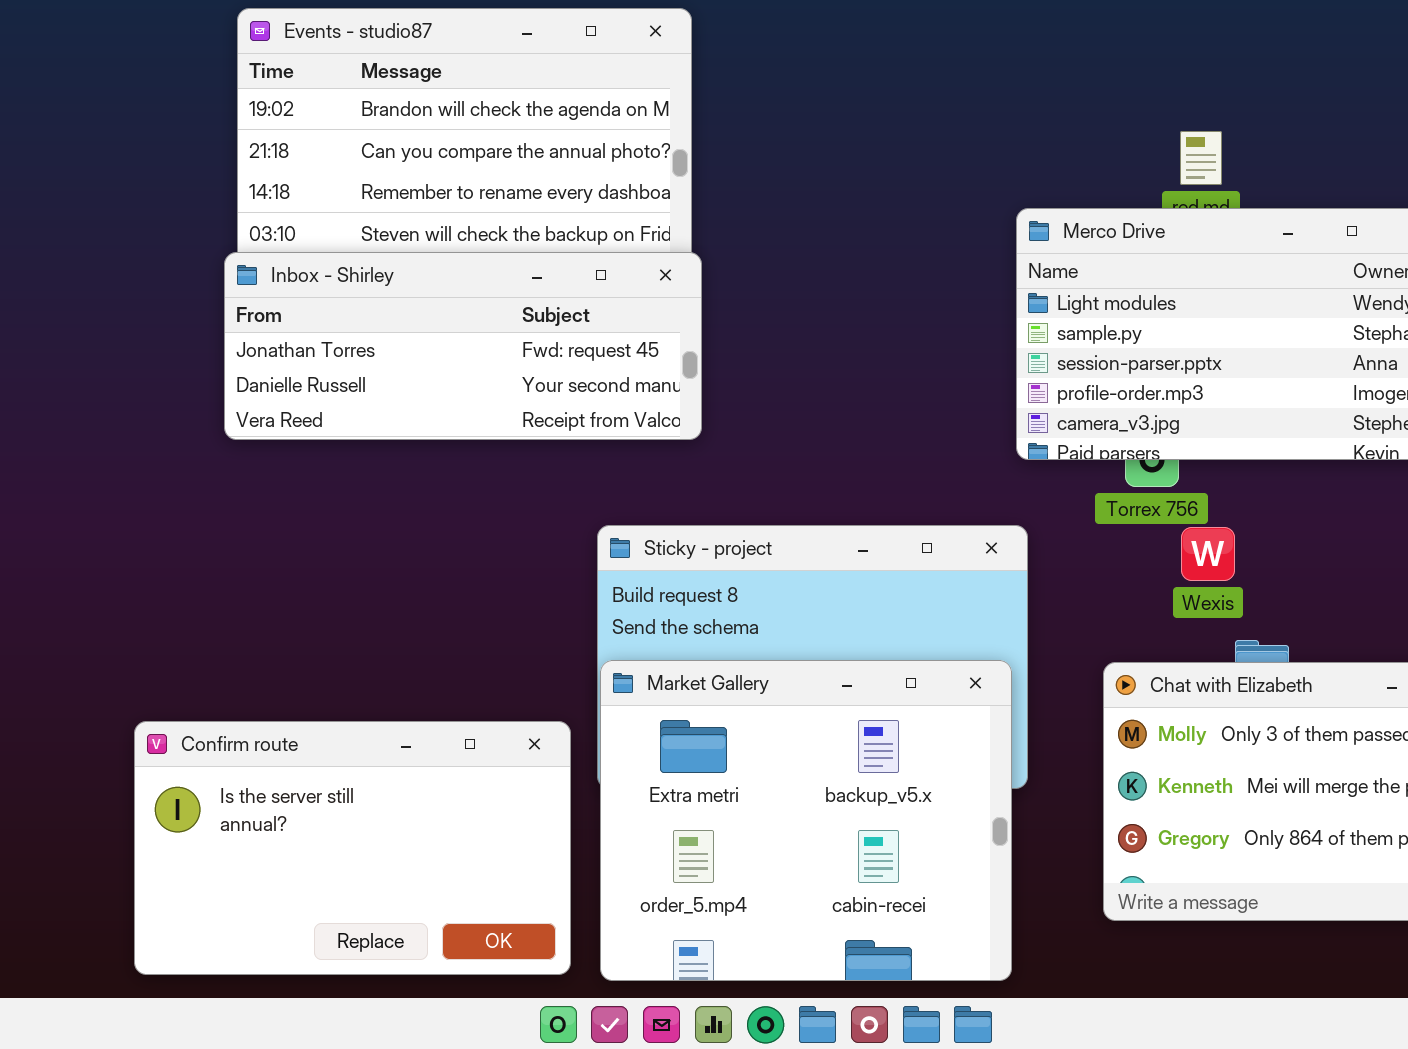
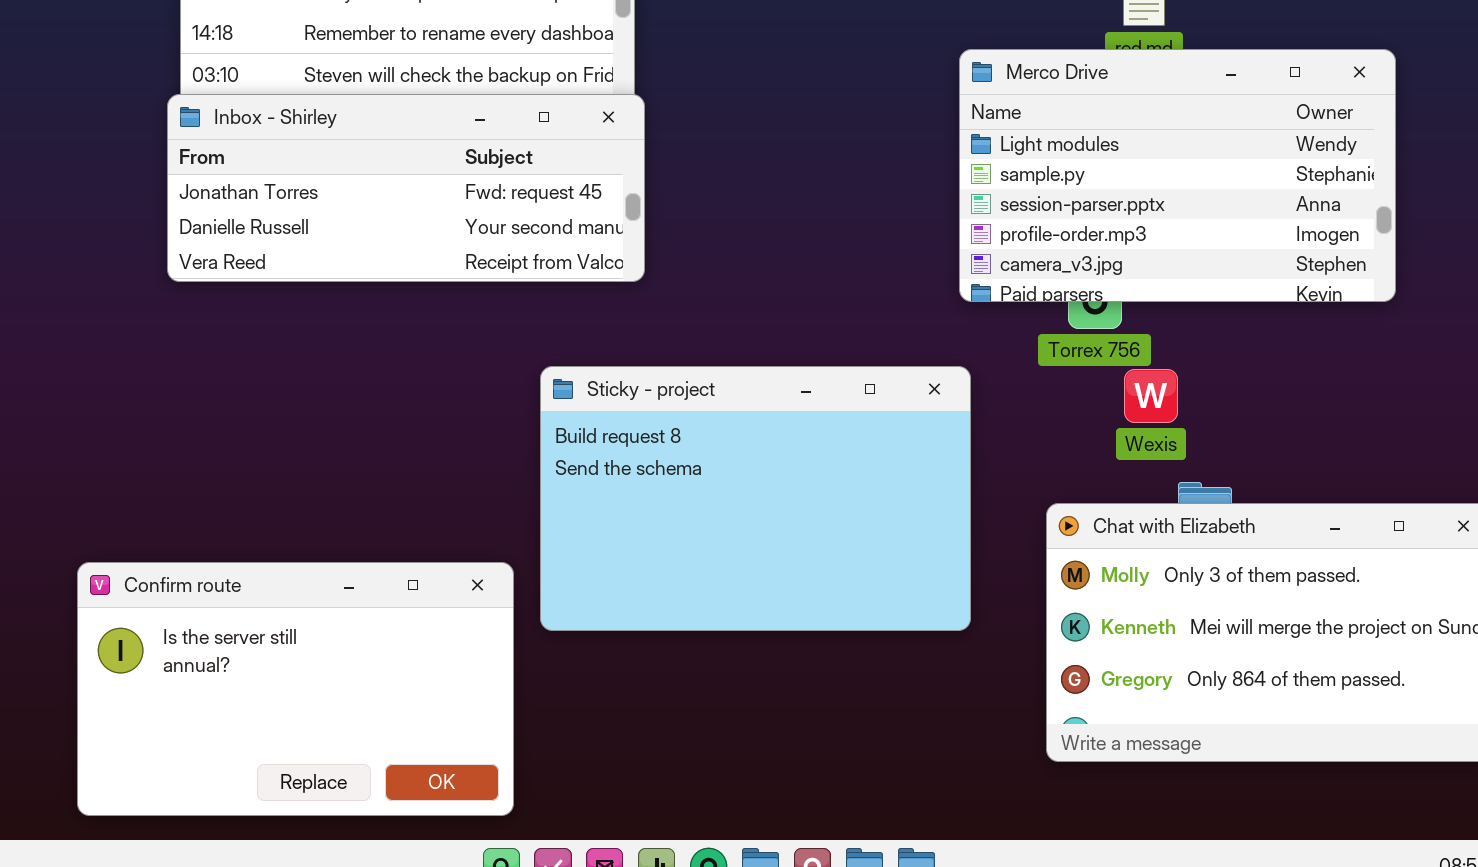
Market Gallery: [600,660,1012,981] -> none, closed

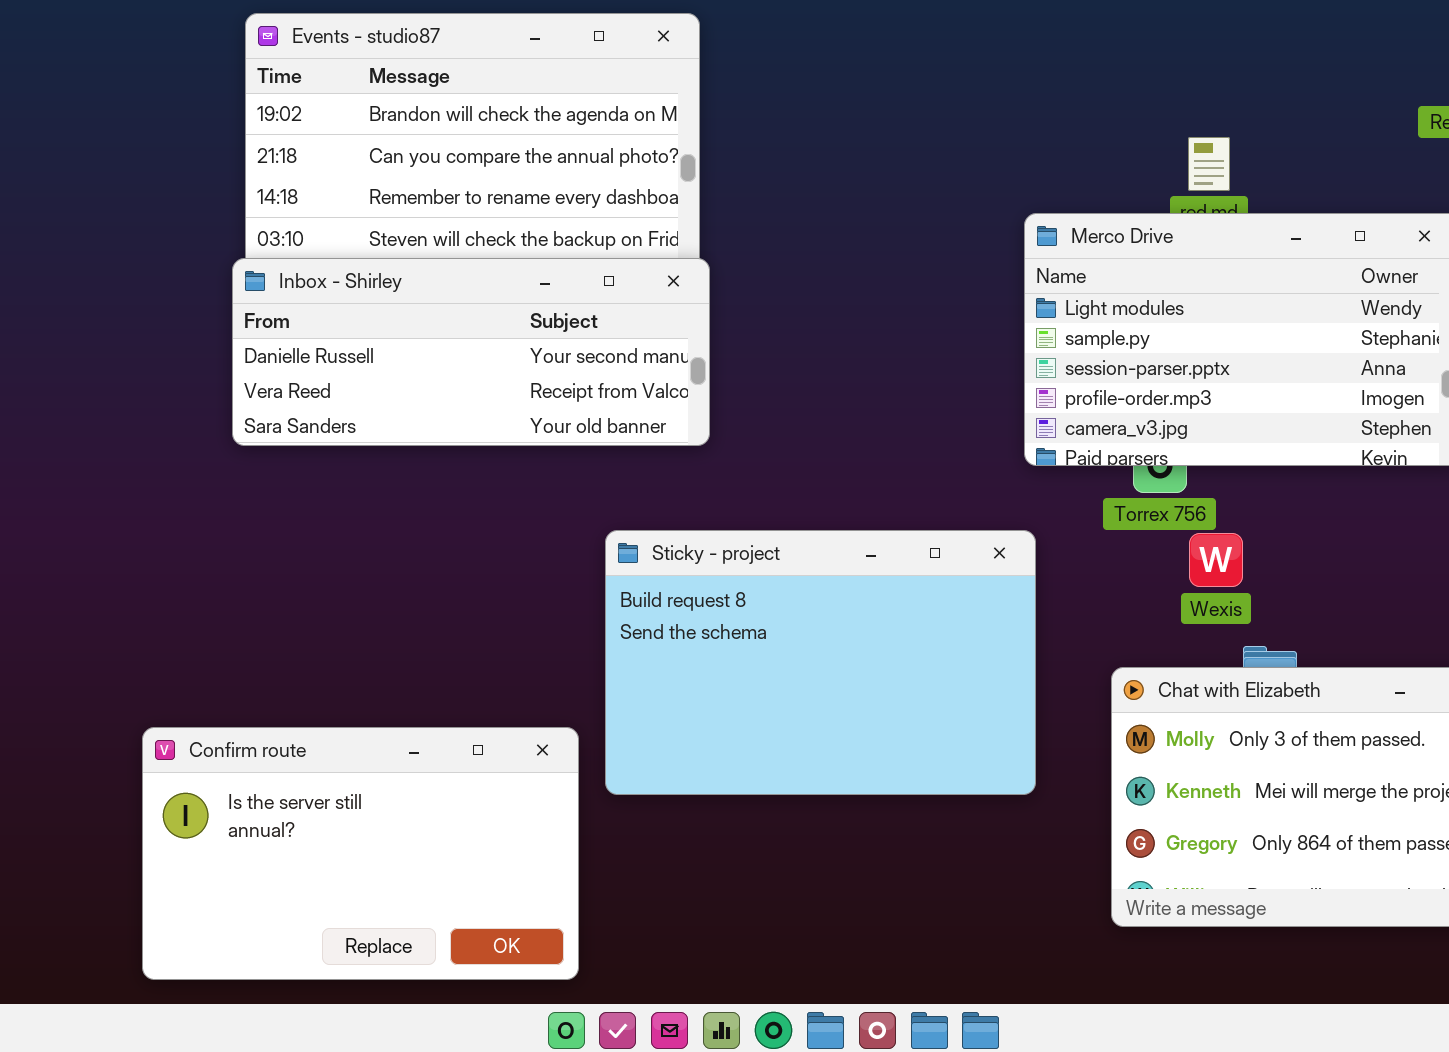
Inbox - Shirley: [167,94,645,282] -> [232,258,710,446], scrolled down 1 row

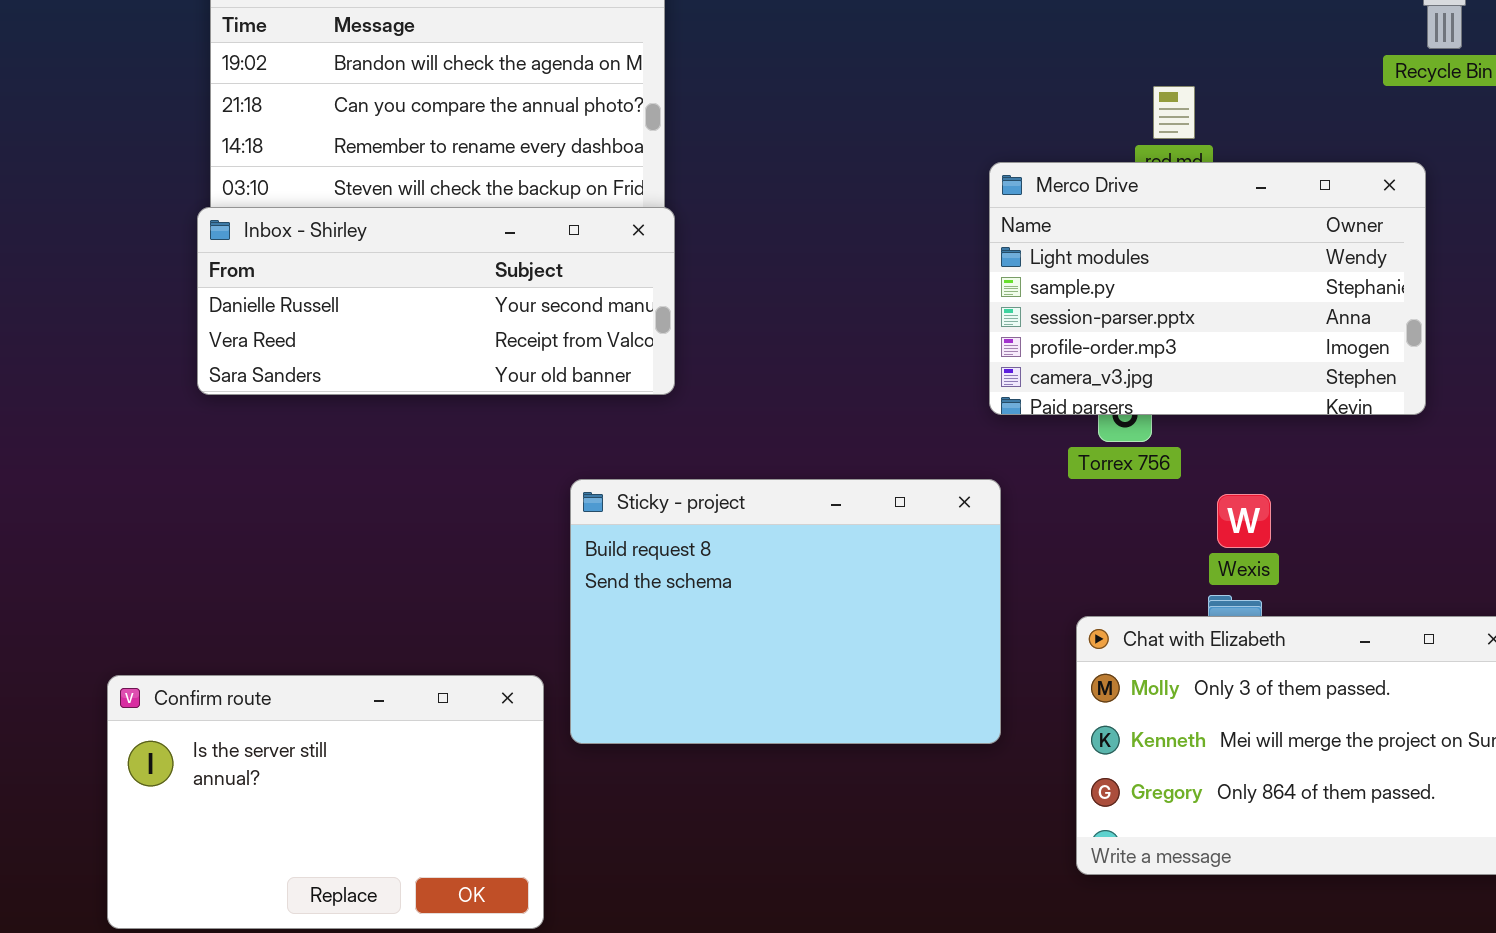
Wexis: [1189,533,1243,587] -> [1217,494,1271,548], moved

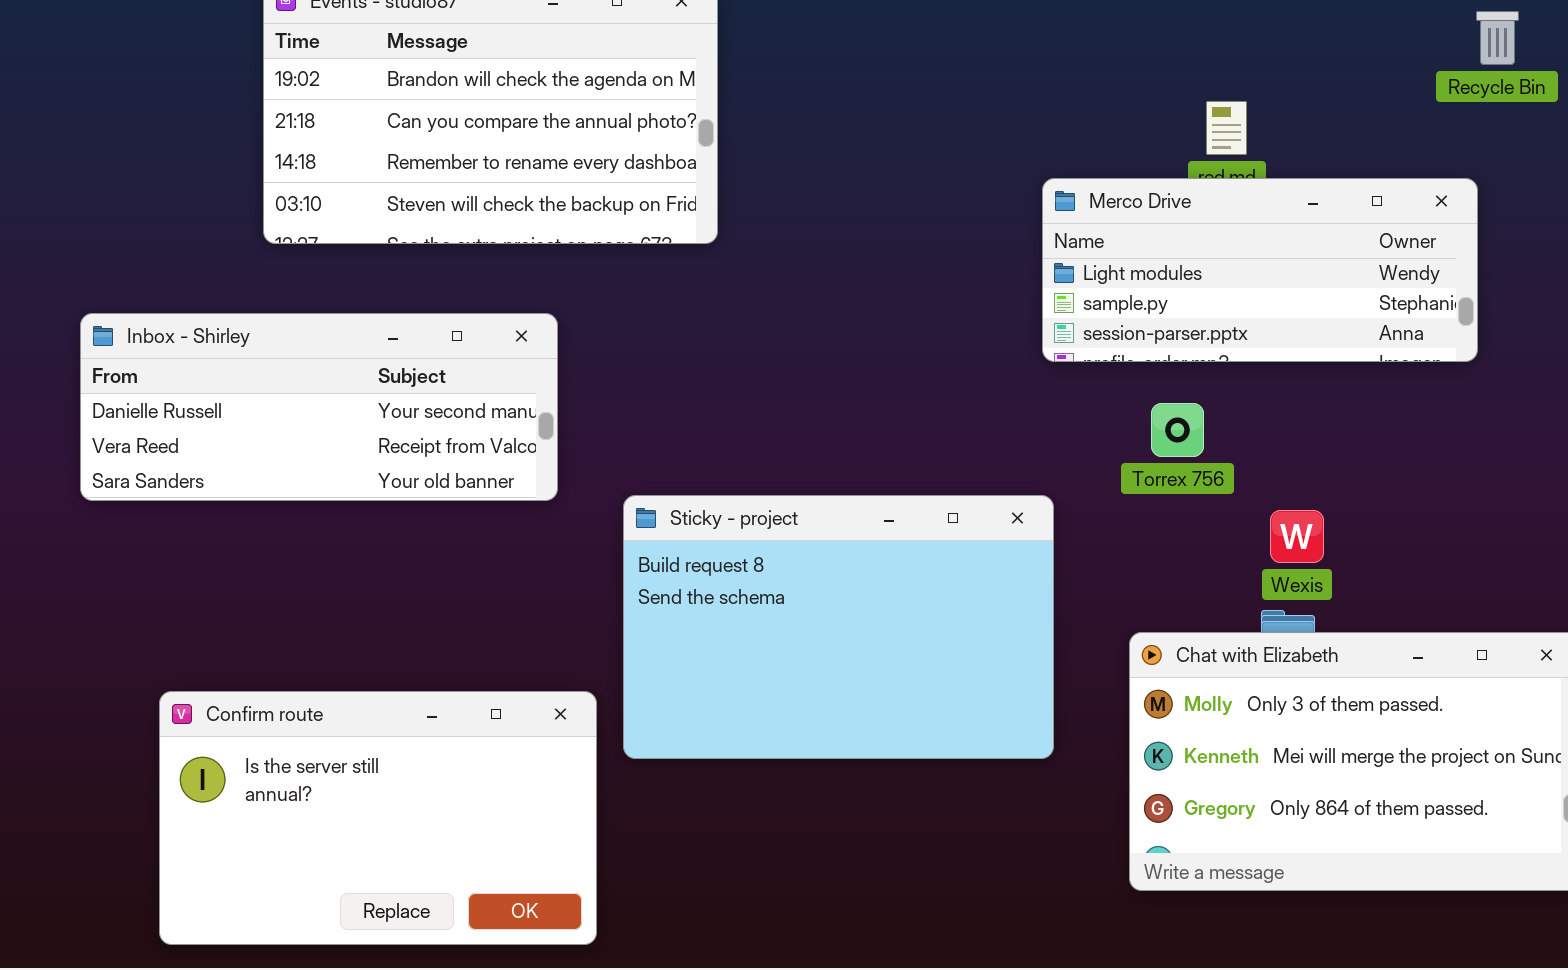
Merco Drive: [989,162,1426,415] -> [1042,178,1478,362], resized
Inbox - Shirley: [197,207,675,395] -> [80,313,558,501], moved

